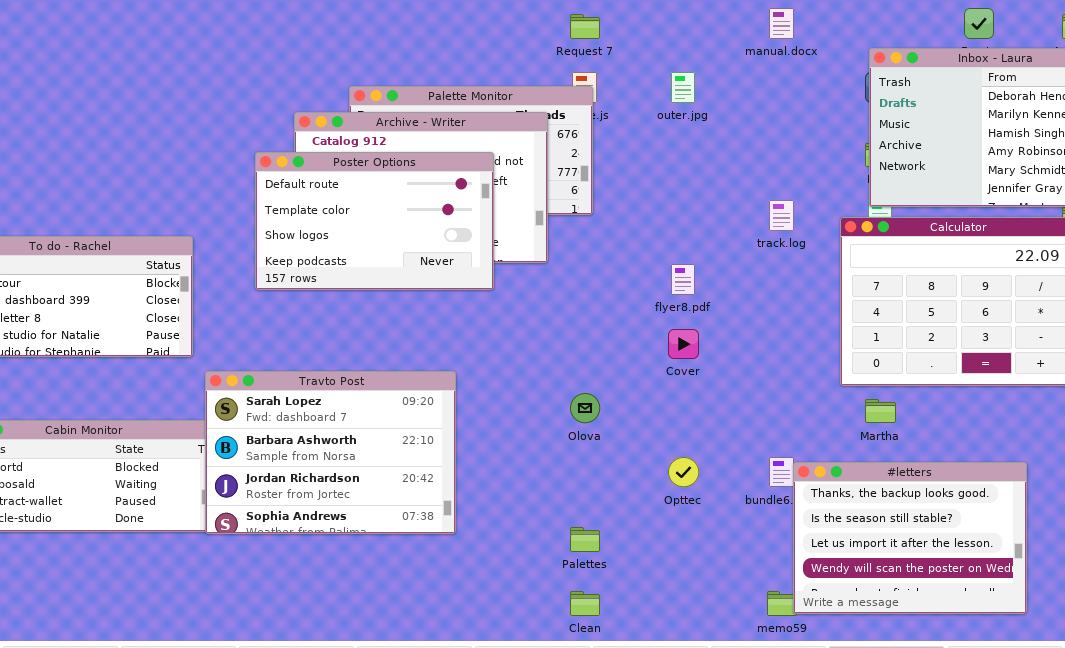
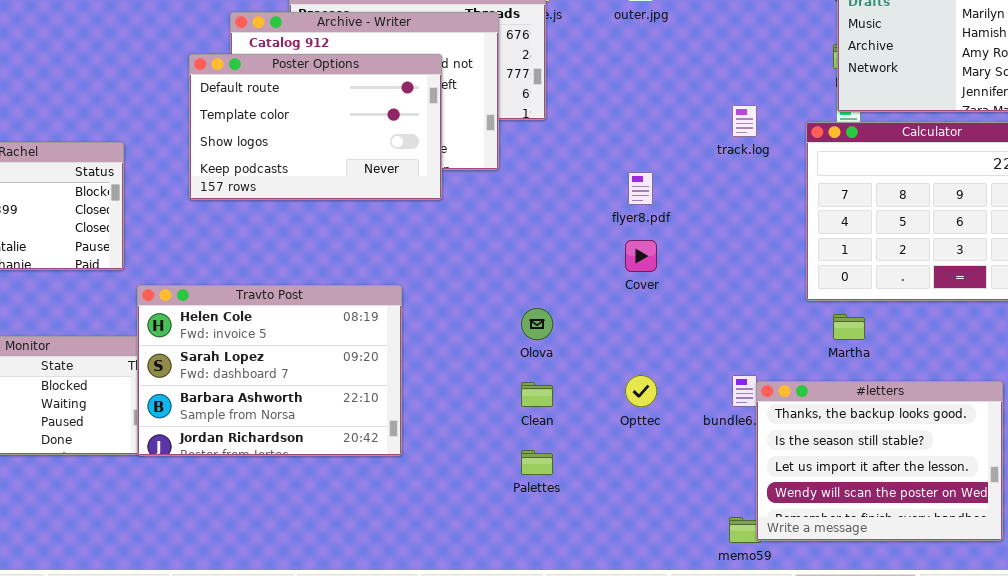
Travto Post: [205,371,456,534] -> [137,285,402,456], scrolled up 1 row
Clean: [570,591,600,616] -> [521,382,553,407], moved

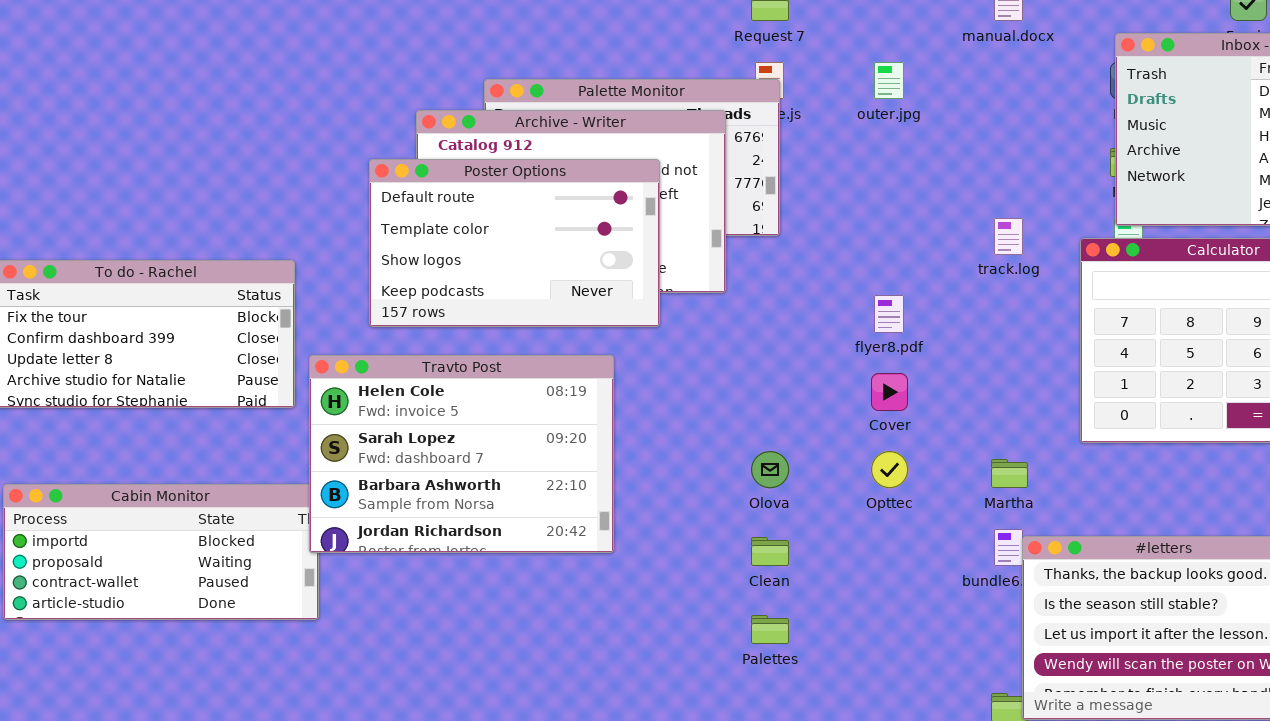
Travto Post: [137,285,402,456] -> [309,355,614,553], moved
Martha: [833,314,865,340] -> [991,459,1028,488], moved
Opttec: [625,375,657,407] -> [871,451,908,488], moved

